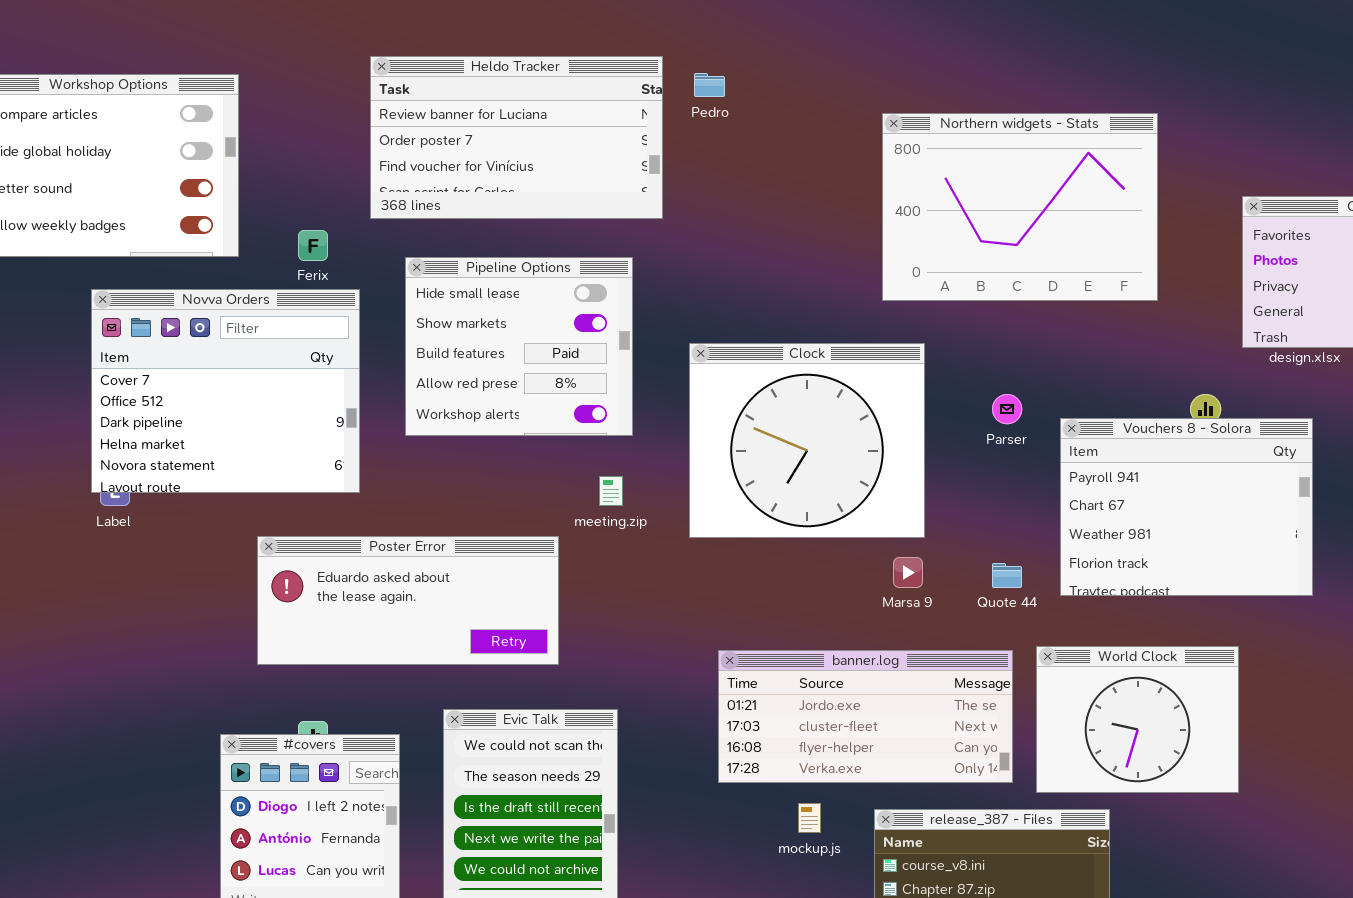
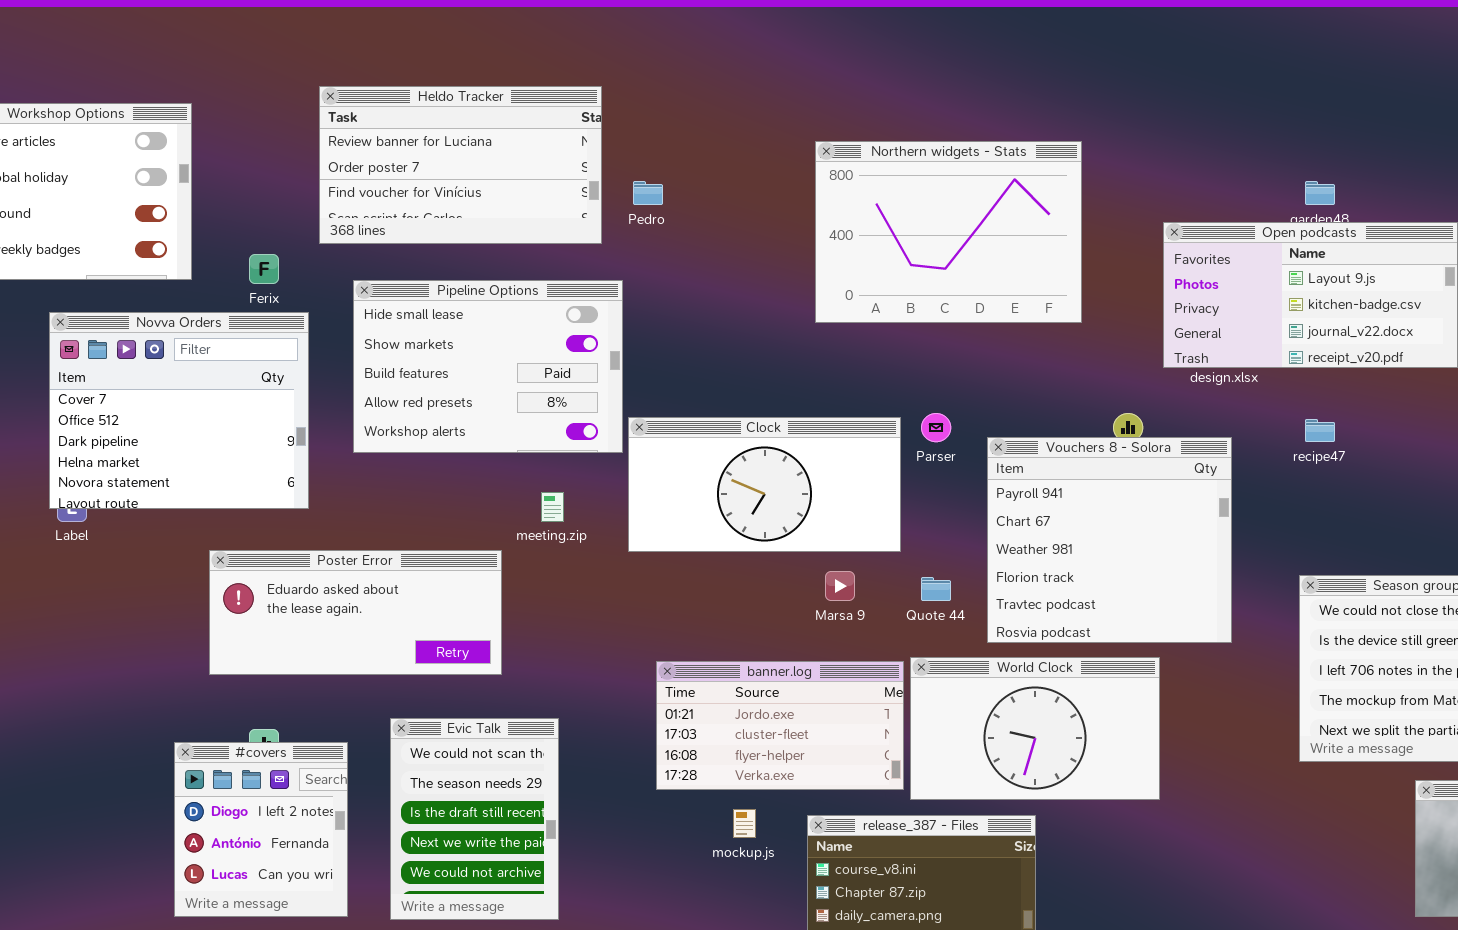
Pedro: [694,73,725,97] -> [633,181,663,205], moved
Pipeline Options: [405,257,633,436] -> [353,280,623,453], resized
Clock: [689,343,925,538] -> [628,417,901,552], resized
Vouchers 8 - Solora: [1060,418,1313,596] -> [987,437,1232,643], resized
World Clock: [1036,646,1239,793] -> [910,657,1160,800], resized
banner.log: [718,650,1013,783] -> [656,661,904,790], resized

